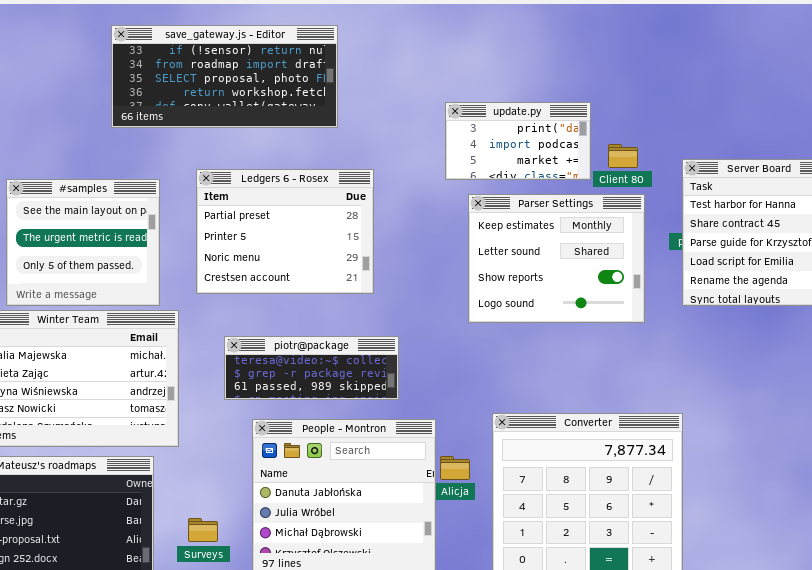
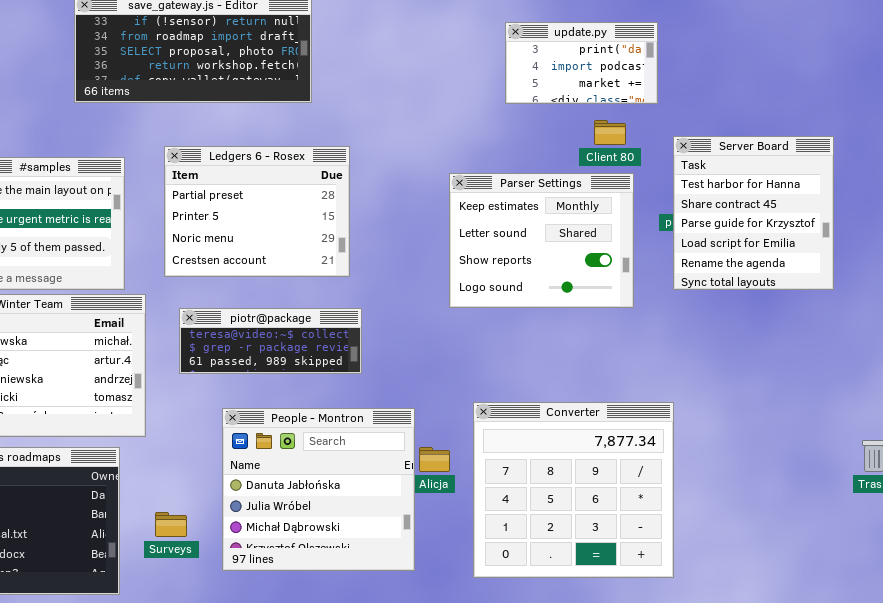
update.py: [445,102,591,180] -> [505,22,658,104], moved
piotr@package: [224,336,399,400] -> [179,308,362,374], moved

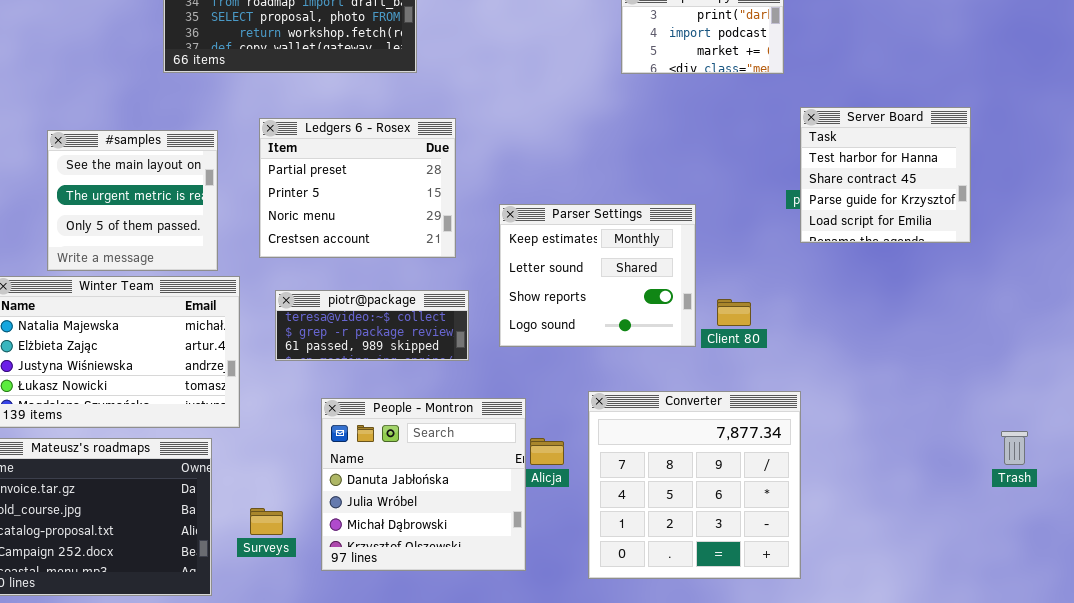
Client 80: [594,120,626,145] -> [717,299,751,326], moved
Server Board: [673,136,834,290] -> [800,107,971,243], resized
Parser Settings: [449,173,634,308] -> [499,204,696,347], moved

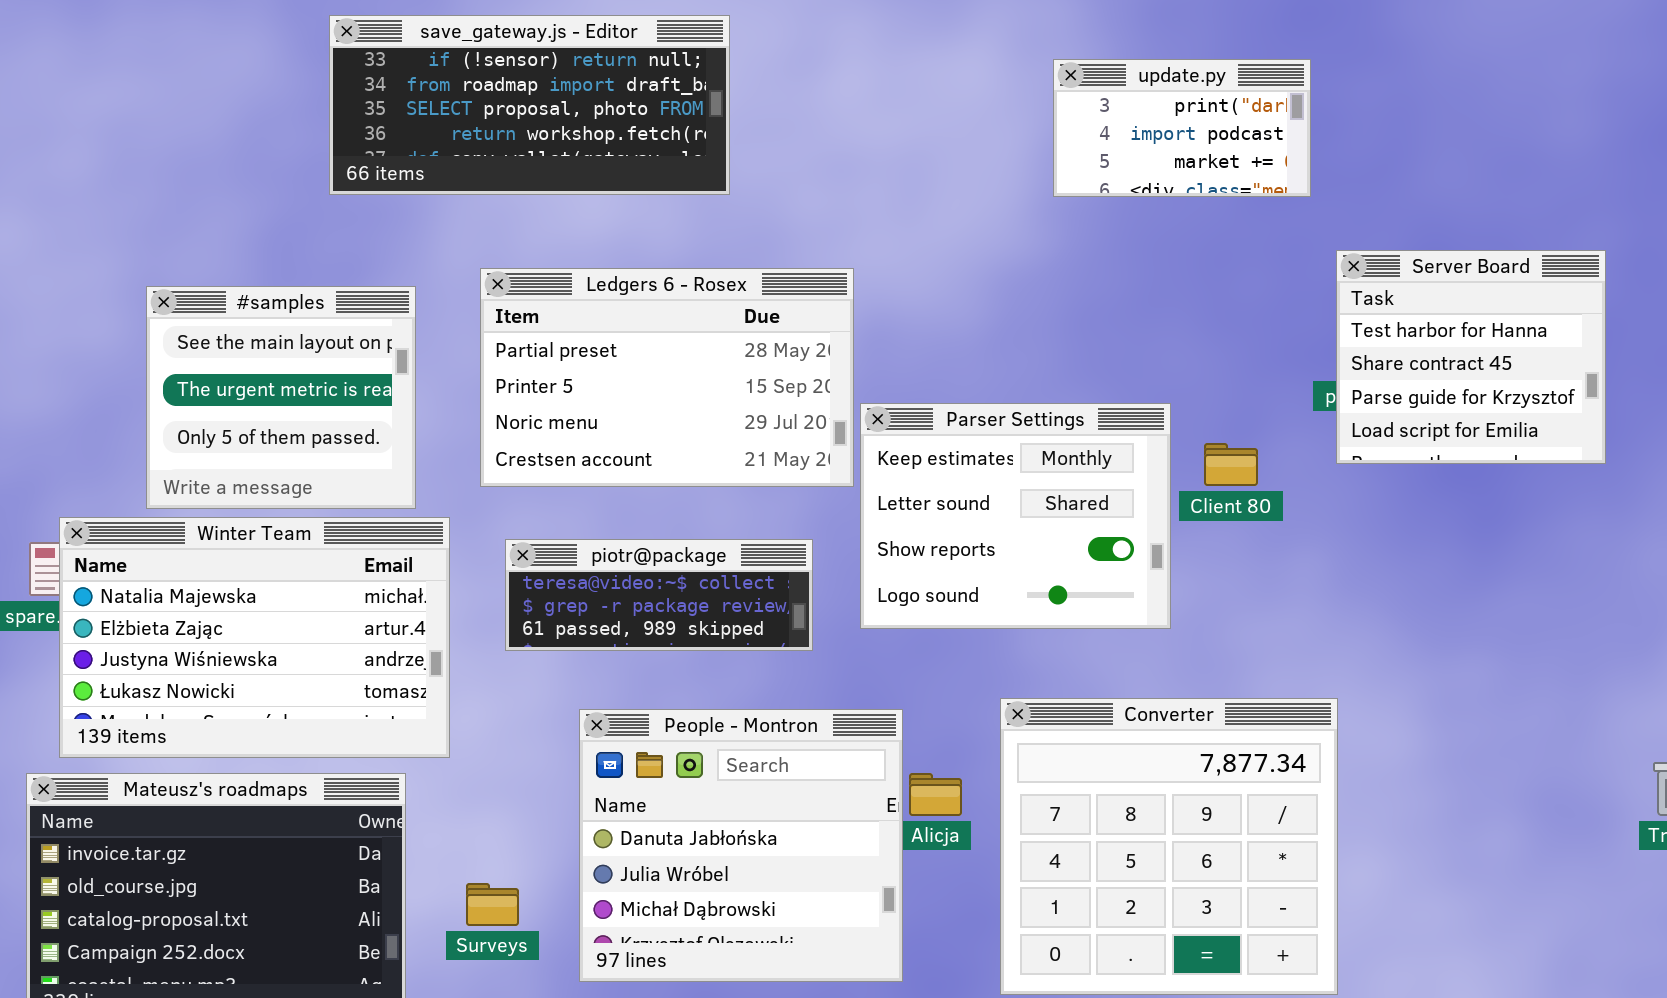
Ledgers 6 - Rosex: [259,118,456,258] -> [480,268,854,487], resized
Client 80: [717,299,751,326] -> [1204,443,1258,486], moved

